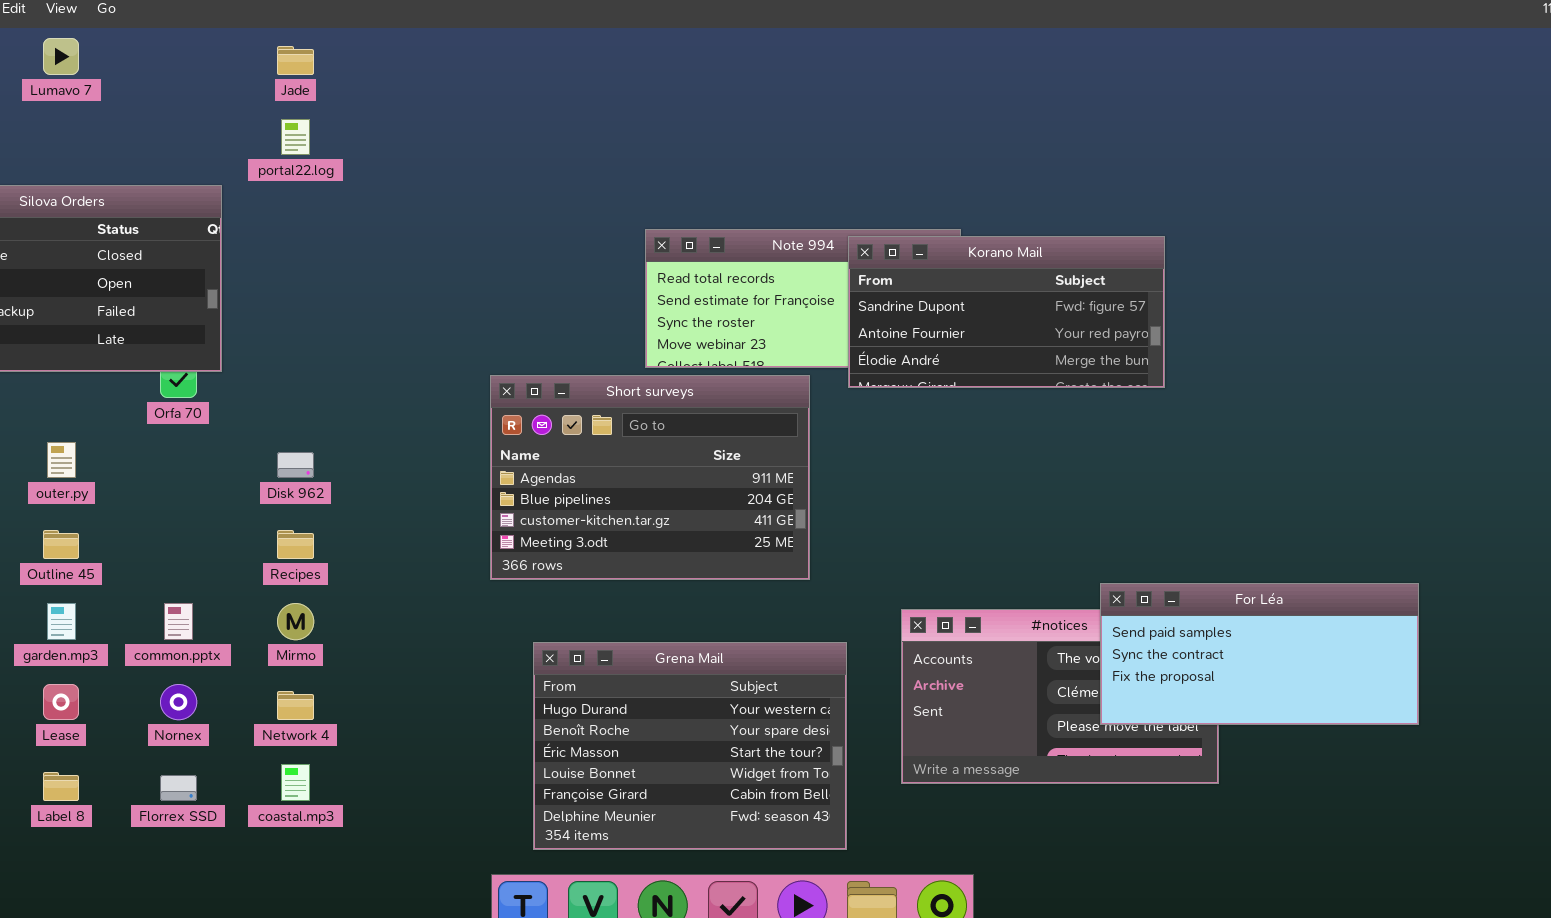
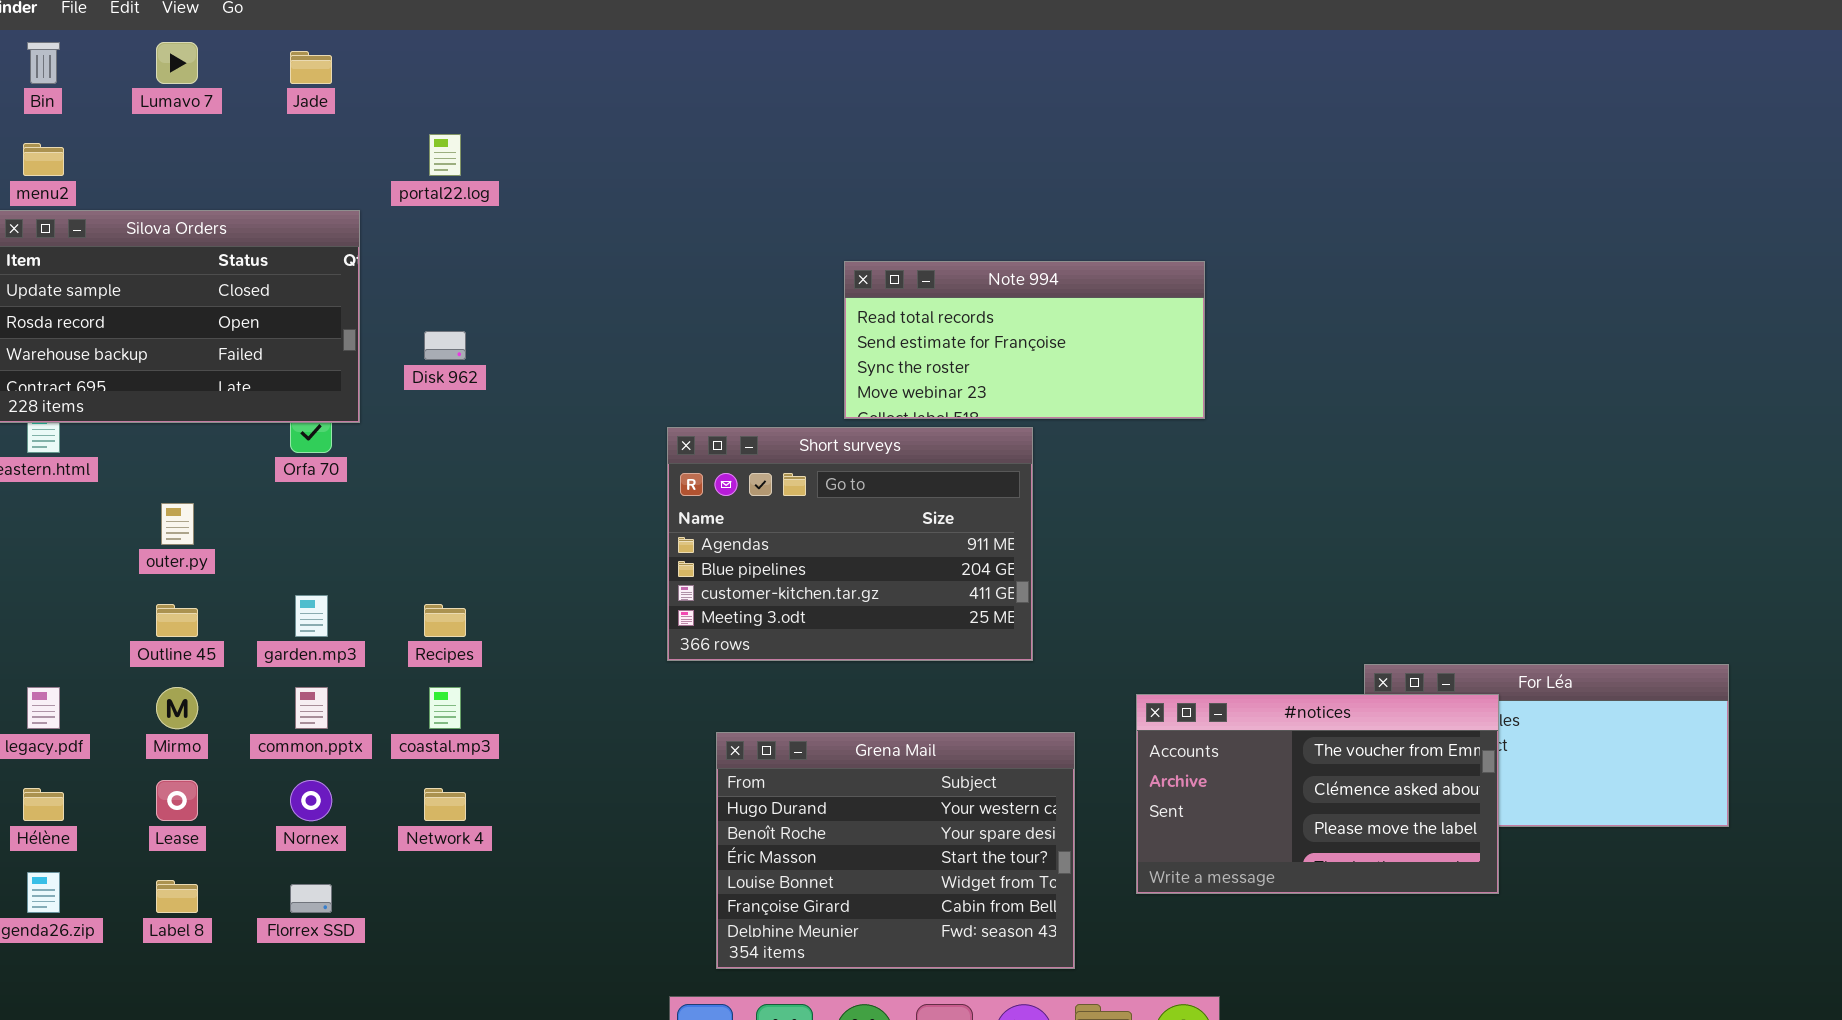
Jade: [277,46,314,75] -> [290,51,332,84], moved
Korano Mail: [848,236,1165,388] -> none, closed
Disk 962: [277,452,314,478] -> [424,331,466,360], moved
garden.mp3: [47,603,76,640] -> [295,595,328,637], moved
Mirmo: [277,603,314,640] -> [156,687,198,729], moved
#notices: [901,609,1219,784] -> [1136,694,1499,894], raised
coastal.mp3: [281,764,310,801] -> [429,687,461,729], moved

